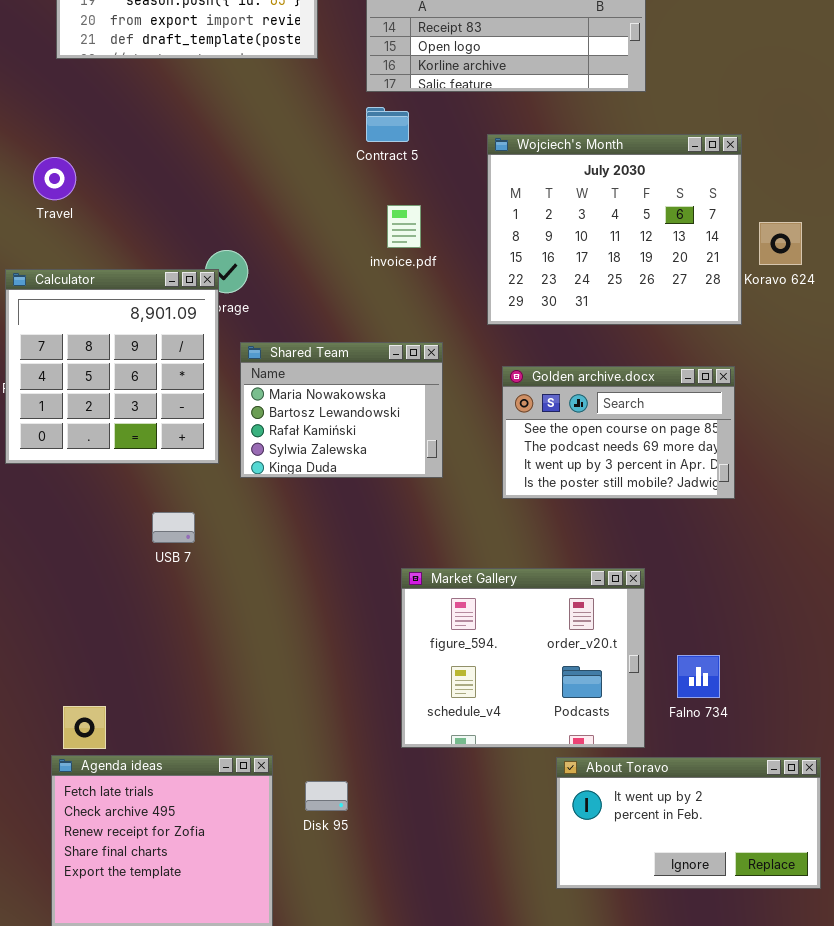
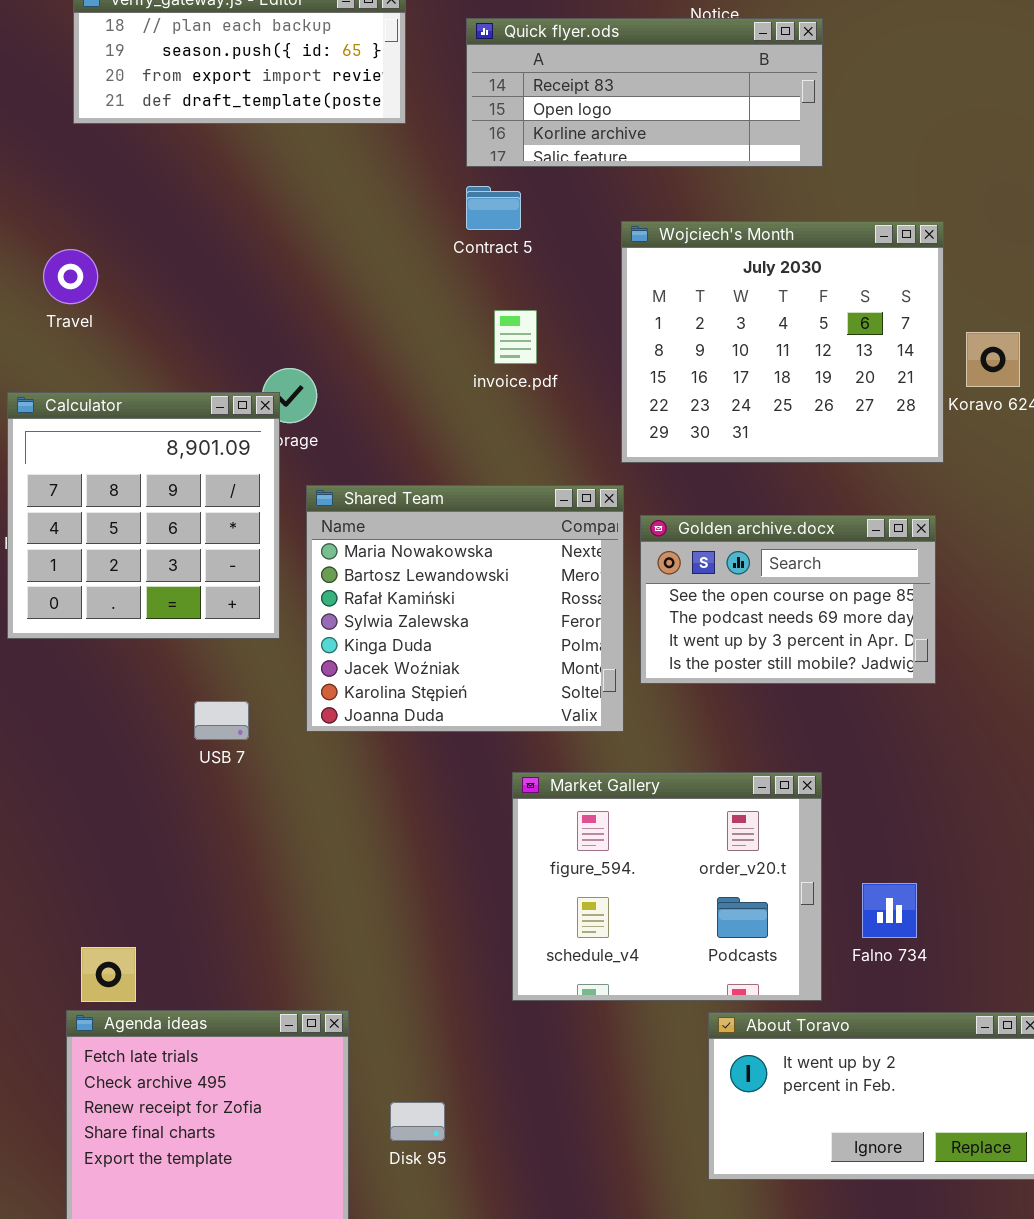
Shared Team: [240,342,443,478] -> [306,485,624,732], resized
Disk 95: [305,781,348,811] -> [390,1102,445,1141], moved

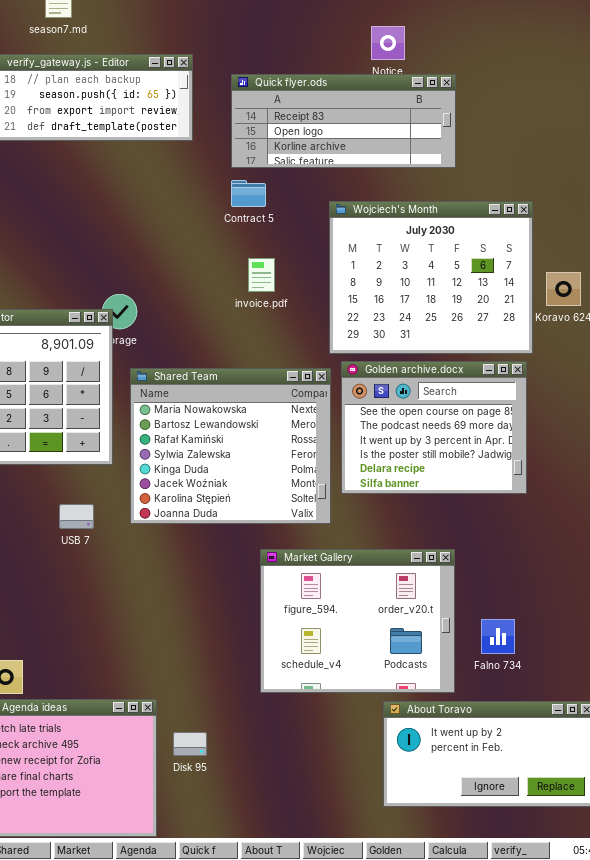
Golden archive.docx: [640,515,936,684] -> [341,361,527,494], resized
Disk 95: [390,1102,445,1141] -> [173,732,207,756], moved

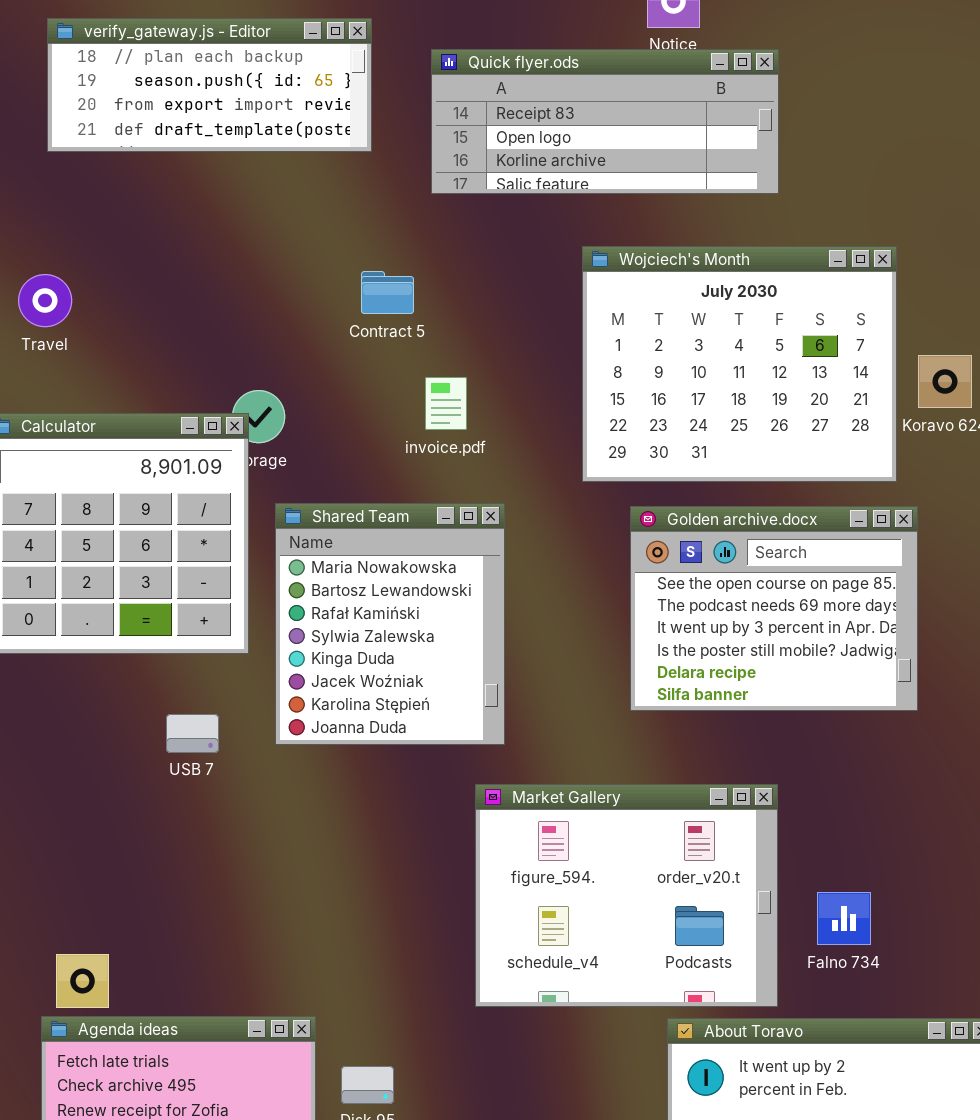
Contract 5: [231,180,266,207] -> [361,271,414,314], moved
invoice.pdf: [248,258,275,292] -> [425,377,467,430], moved
Golden archive.docx: [341,361,527,494] -> [630,506,918,711], moved
Shared Team: [130,368,331,524] -> [275,503,505,745], resized

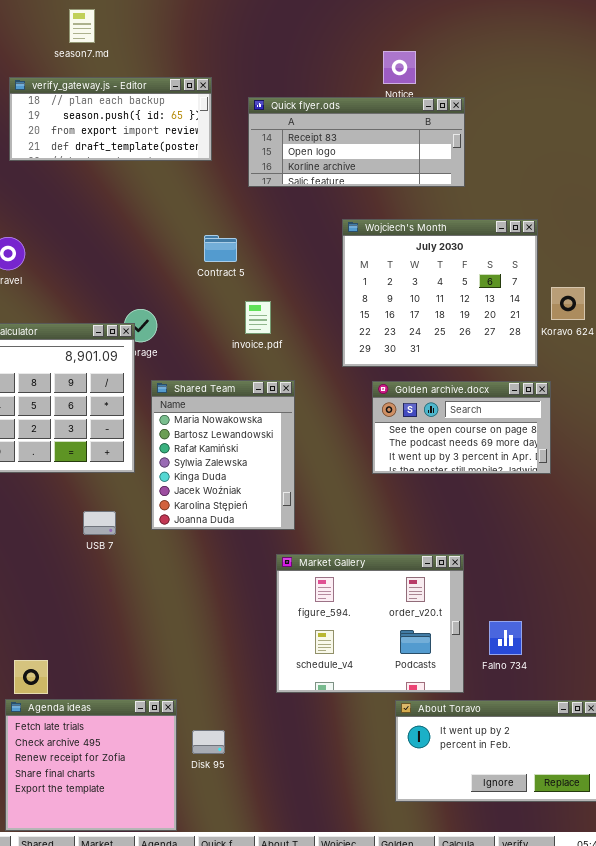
Golden archive.docx: [630,506,918,711] -> [372,381,551,474], resized

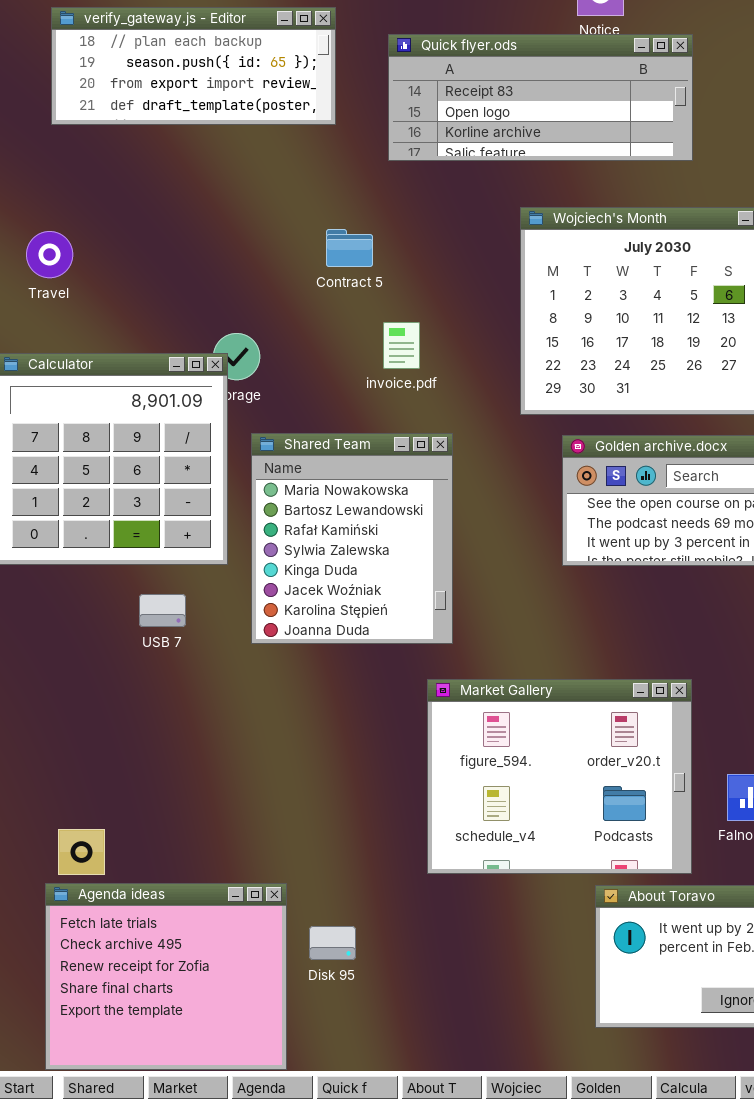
USB 7: [83,511,116,535] -> [139,594,186,627], moved

